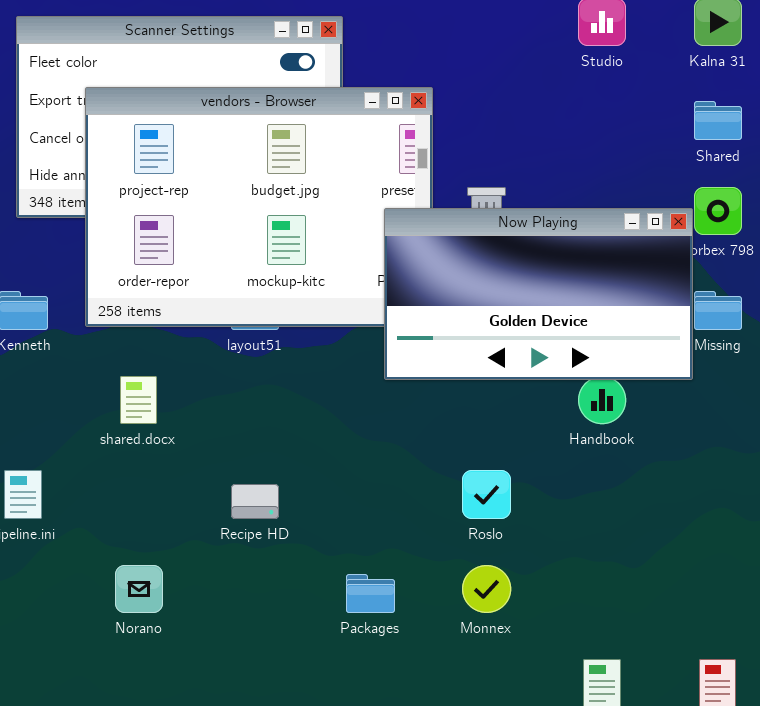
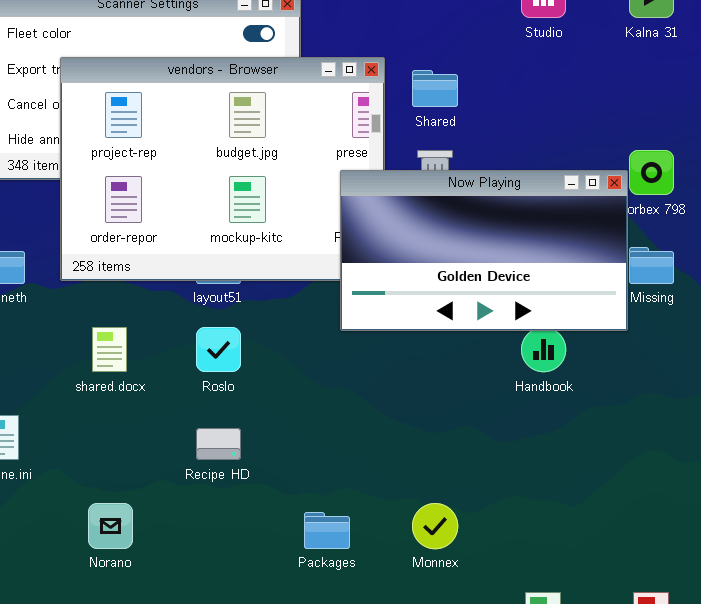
Shared: [694,101,742,140] -> [412,70,458,107], moved
Roslo: [462,470,511,519] -> [196,327,241,372], moved

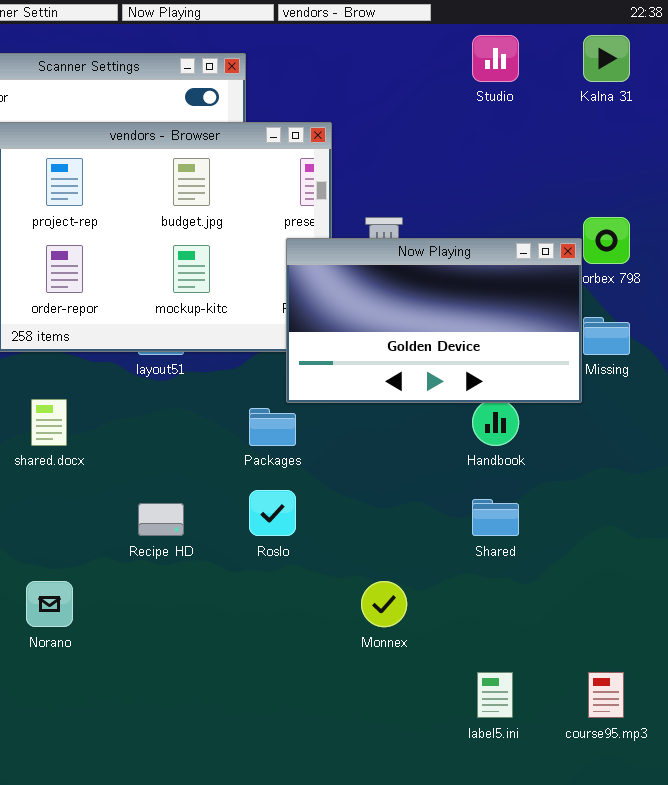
Shared: [412,70,458,107] -> [472,499,519,536], moved
Roslo: [196,327,241,372] -> [249,490,296,536], moved
Packages: [304,512,350,549] -> [249,408,296,446], moved

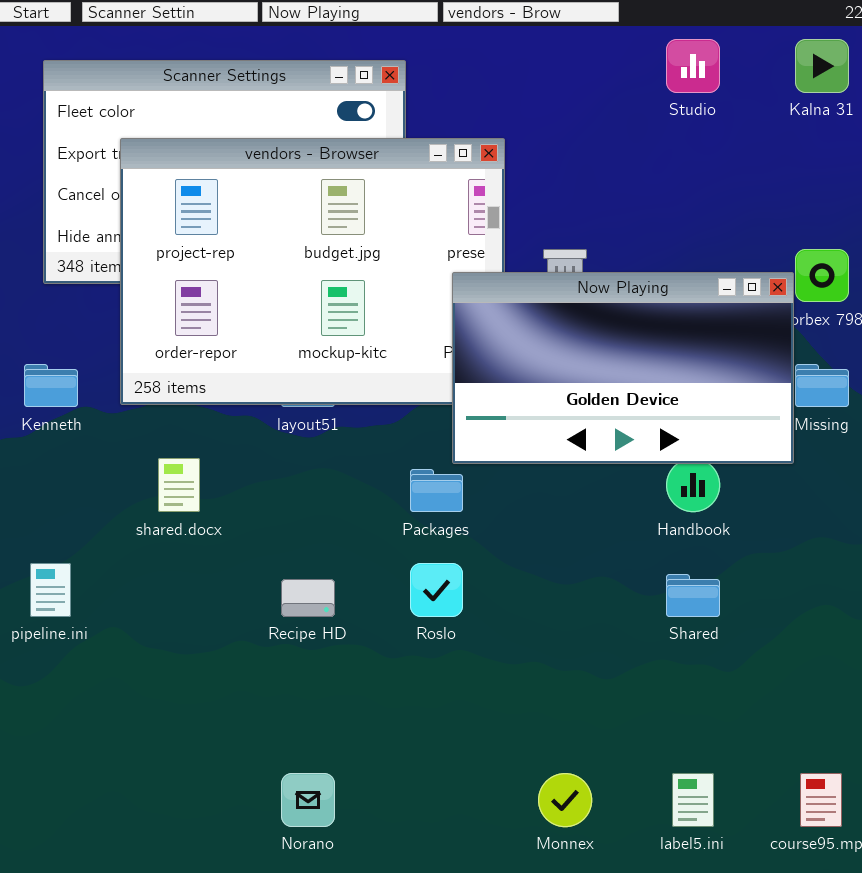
Norano: [26,581,73,627] -> [281,773,335,827], moved
Monnex: [361,581,407,627] -> [538,773,592,827], moved

